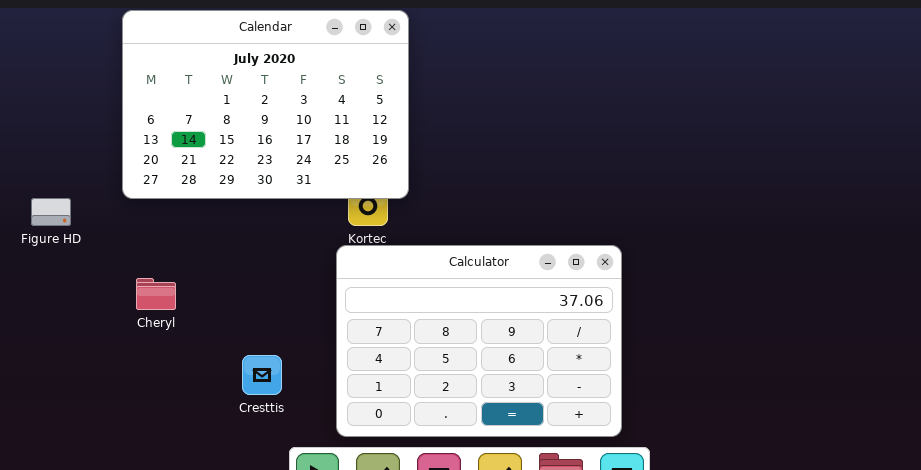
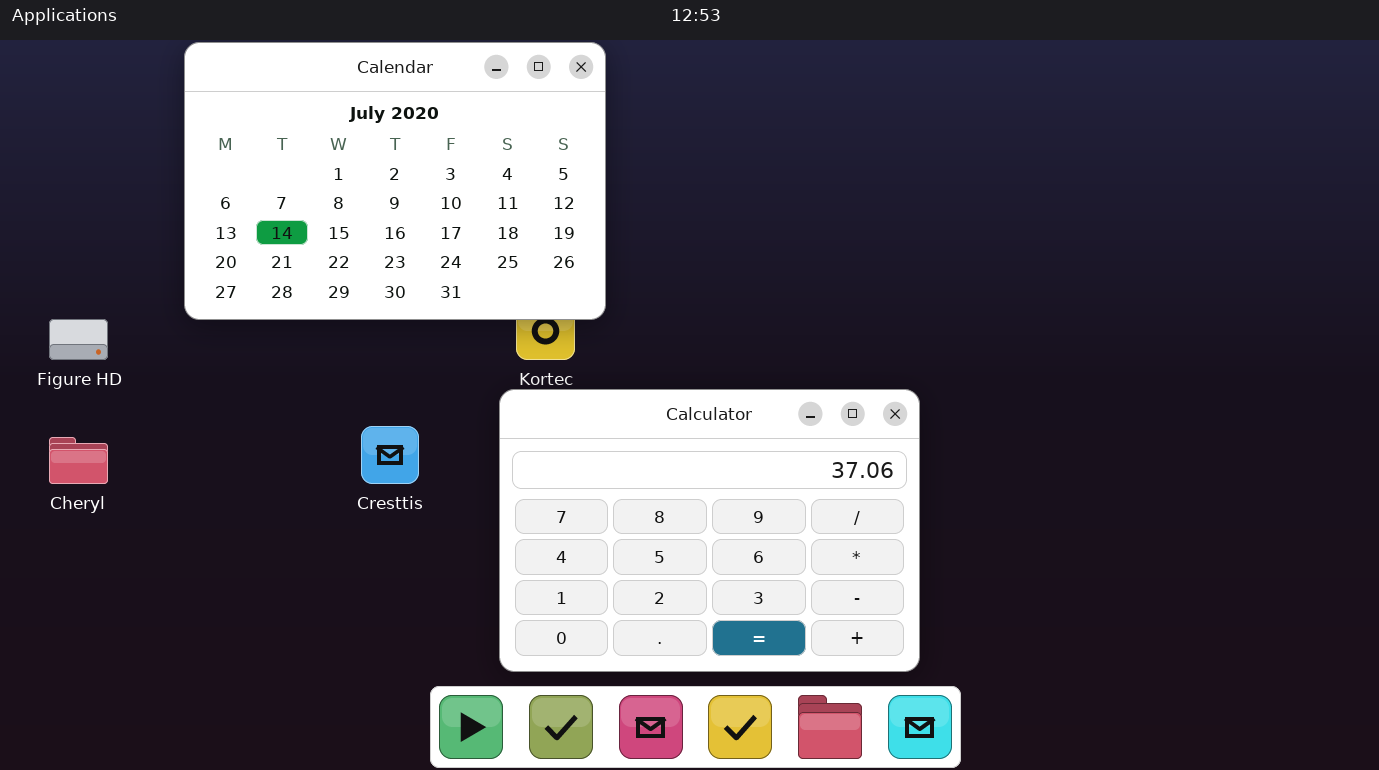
Cheryl: [136,278,176,310] -> [49,437,108,484], moved
Cresttis: [242,355,282,395] -> [361,426,419,484], moved

